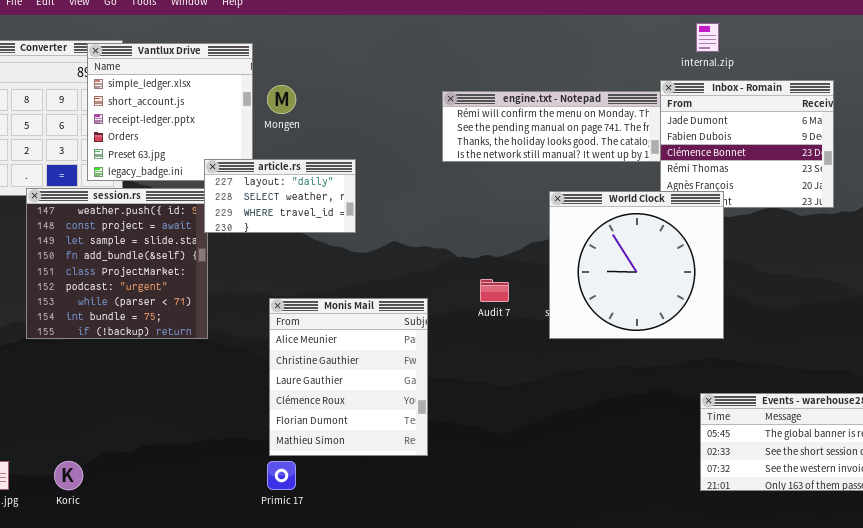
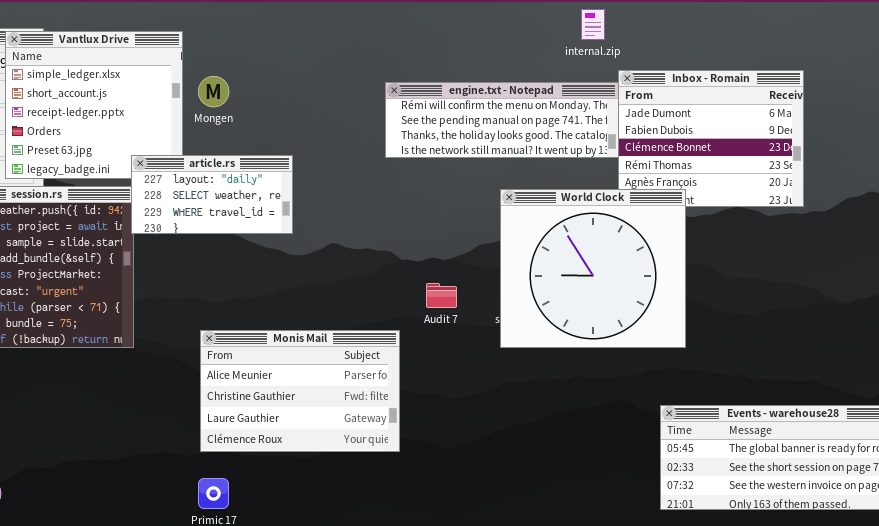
internal.zip: [696,23,719,52] -> [581,9,605,40], moved
Monis Mail: [269,298,428,456] -> [200,330,400,452], moved, resized

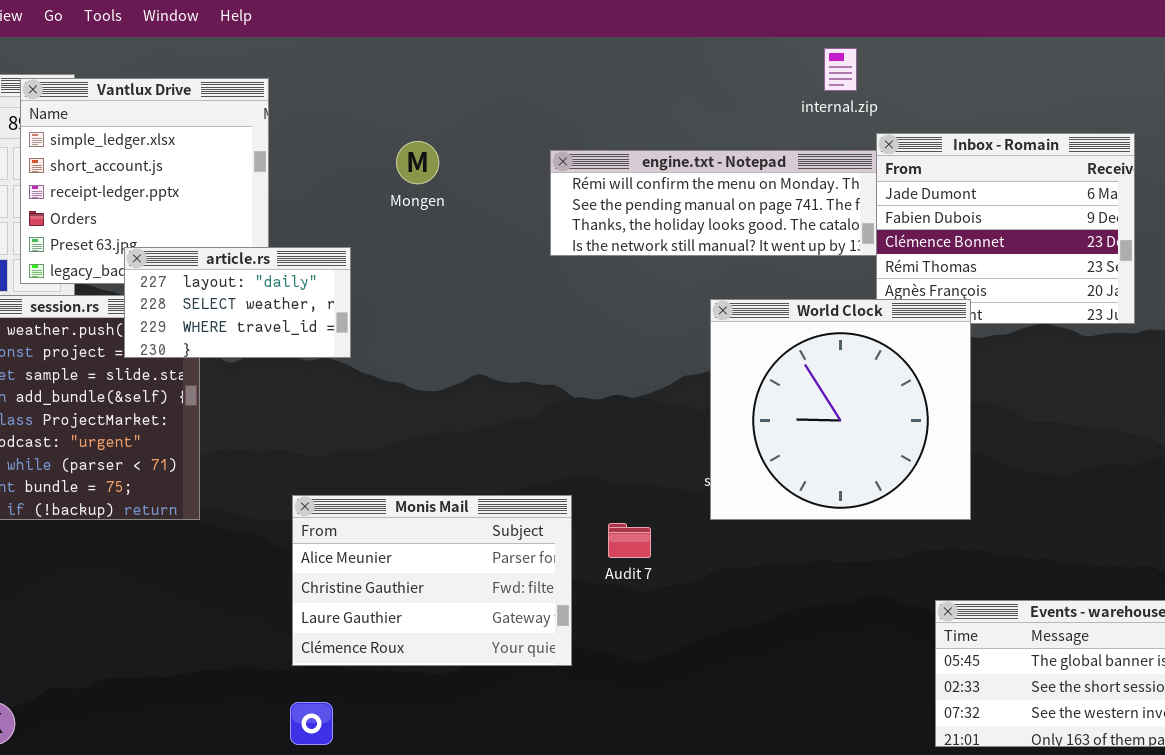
Mongen: [198,76,229,107] -> [396,141,439,184], moved
article.rs: [131,155,293,234] -> [124,247,351,358], moved
Audit 7: [426,283,457,308] -> [608,523,651,558], moved

